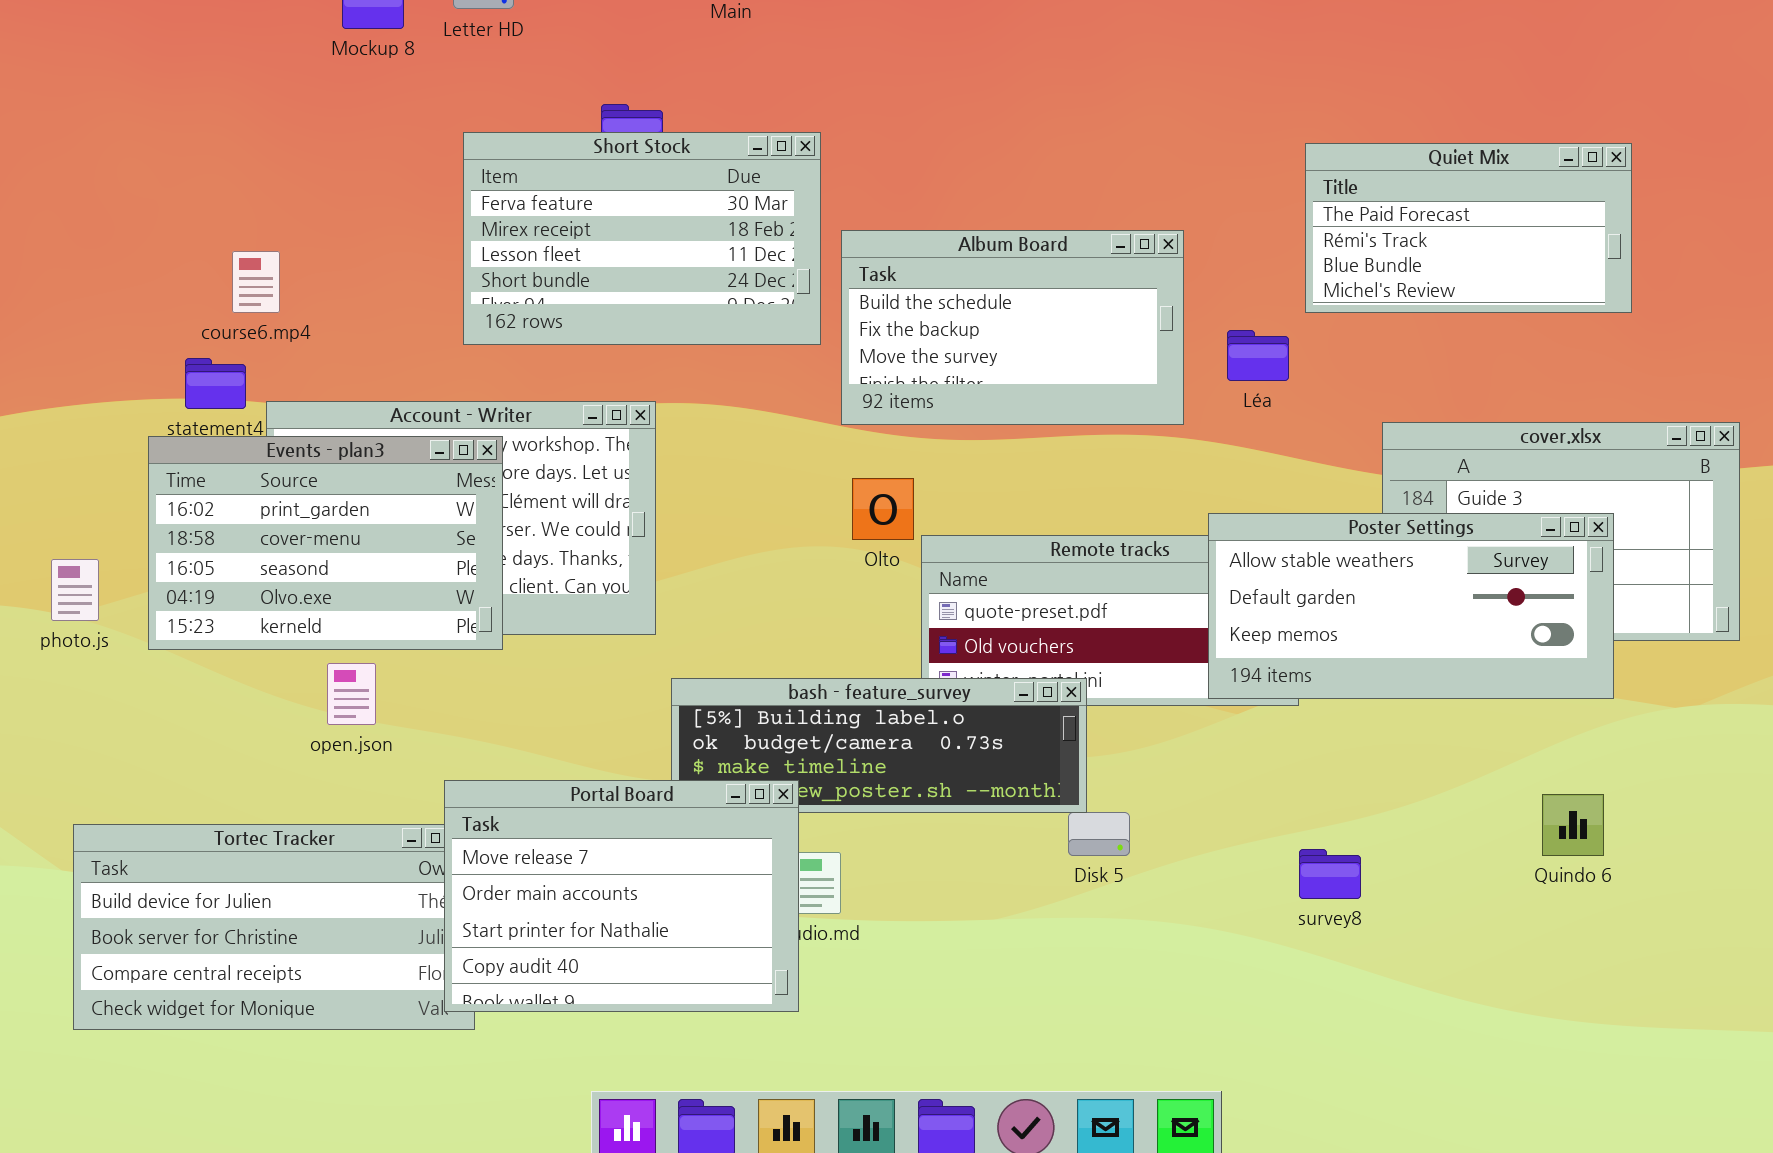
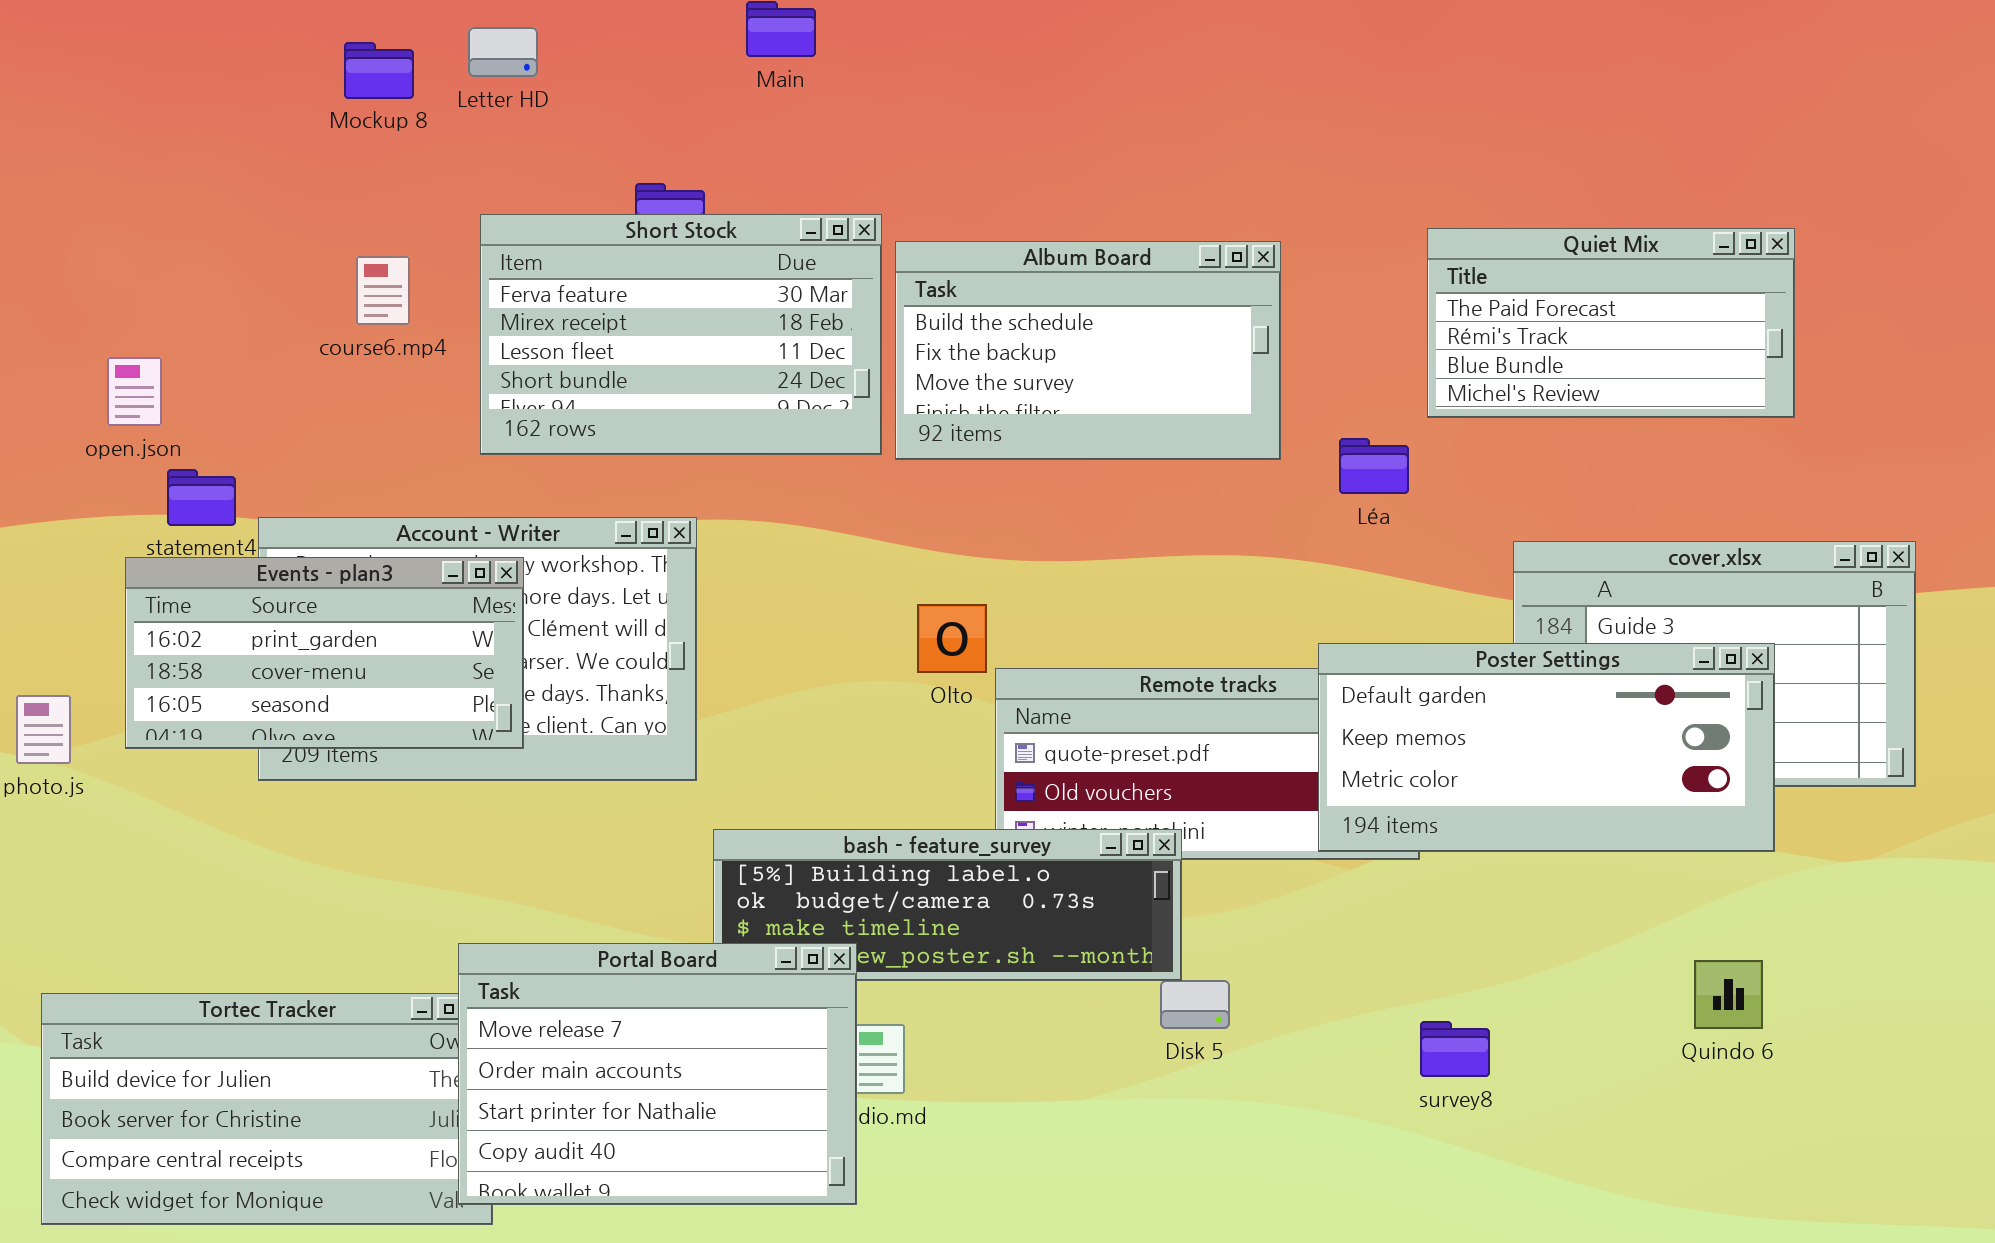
Album Board: [841,230,1184,425] -> [895,241,1281,460], moved
course6.mp4: [232,251,280,313] -> [356,256,410,325], moved
Events - plan3: [148,436,503,650] -> [125,557,524,749], resized
Poster Settings: [1208,513,1614,699] -> [1318,643,1775,852], scrolled down 1 row
open.json: [327,663,376,725] -> [107,357,162,426], moved

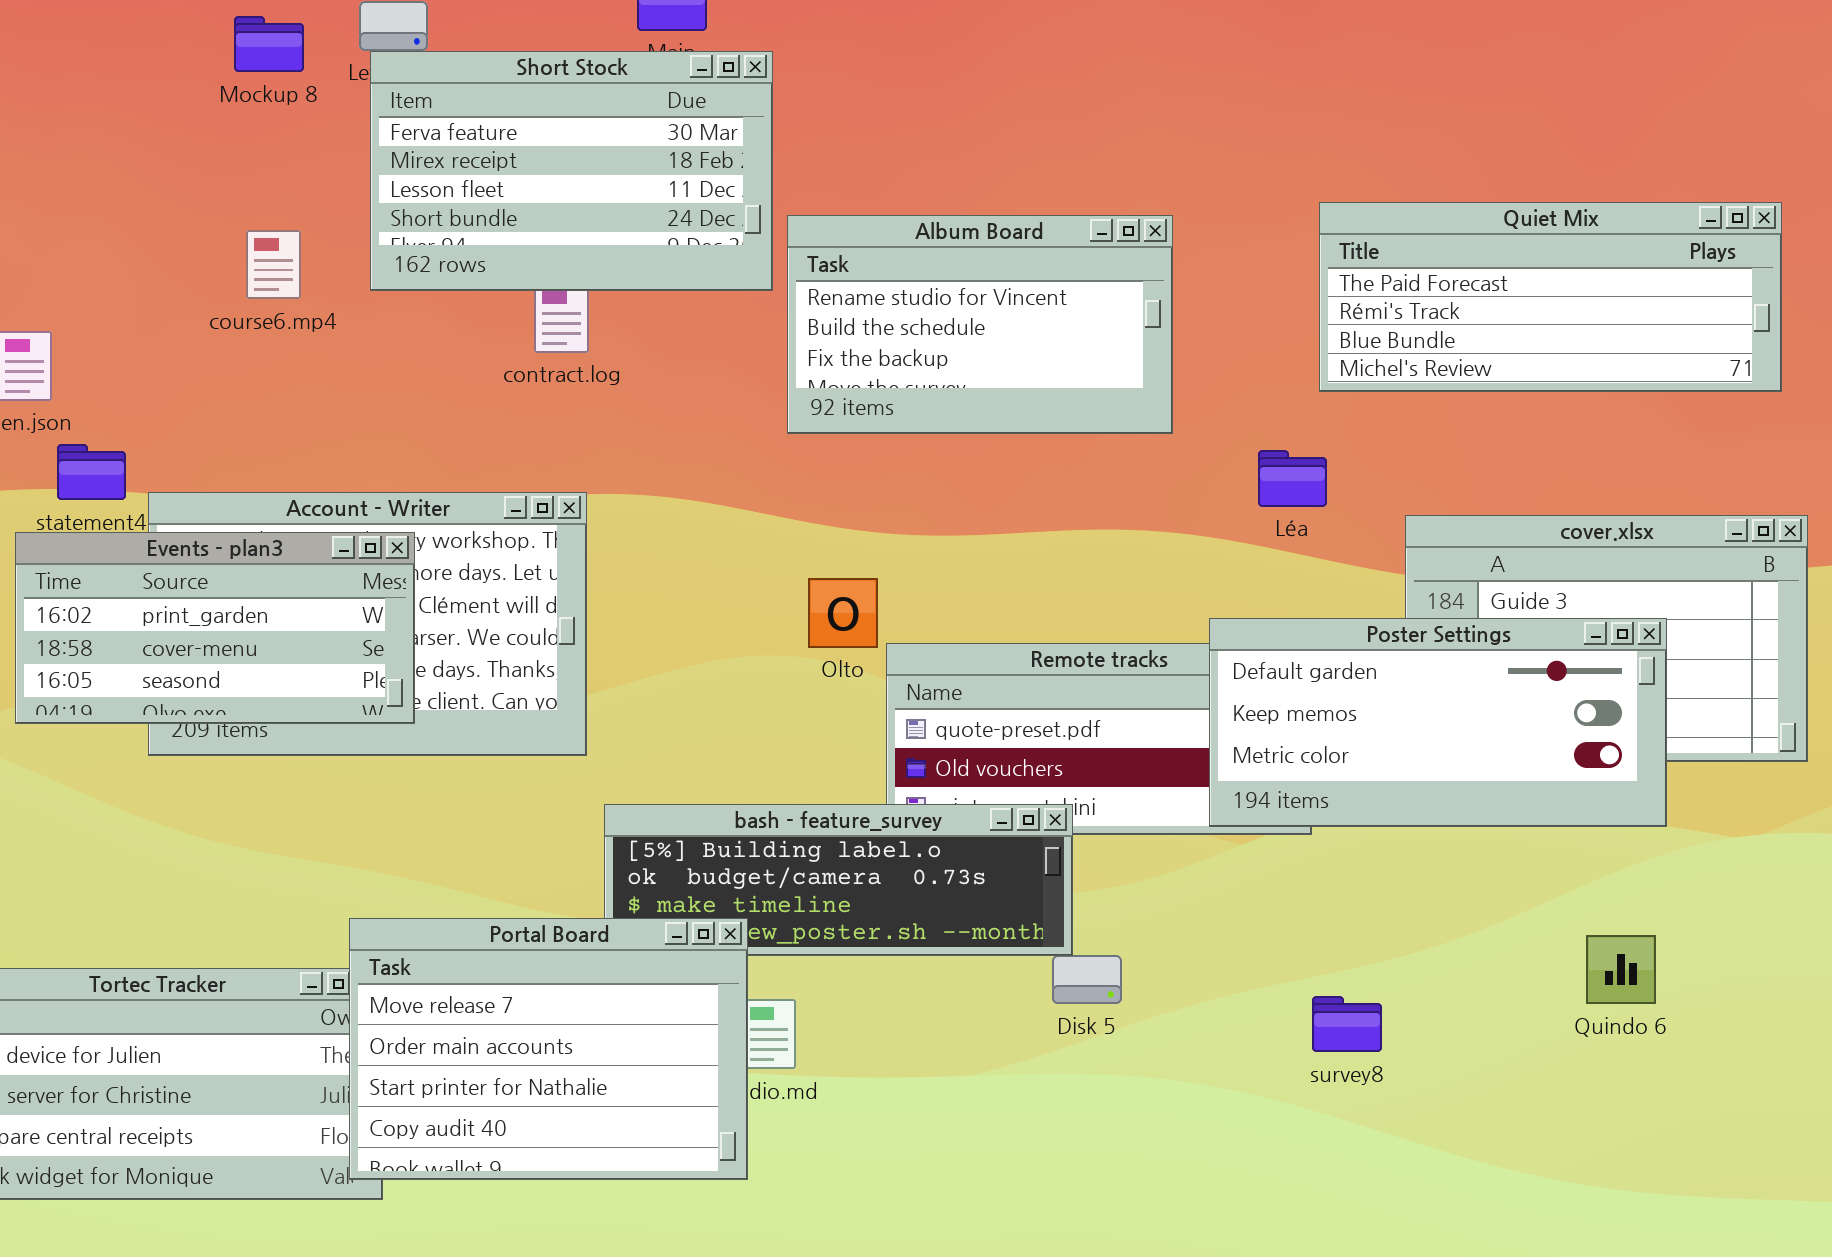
Short Stock: [480,214,882,455] -> [370,51,773,291], moved
Quiet Mix: [1427,228,1795,418] -> [1319,202,1782,392], resized
Album Board: [895,241,1281,460] -> [787,215,1173,434], scrolled up 1 row
Léa: [1339,438,1409,494] -> [1258,450,1327,507], moved

